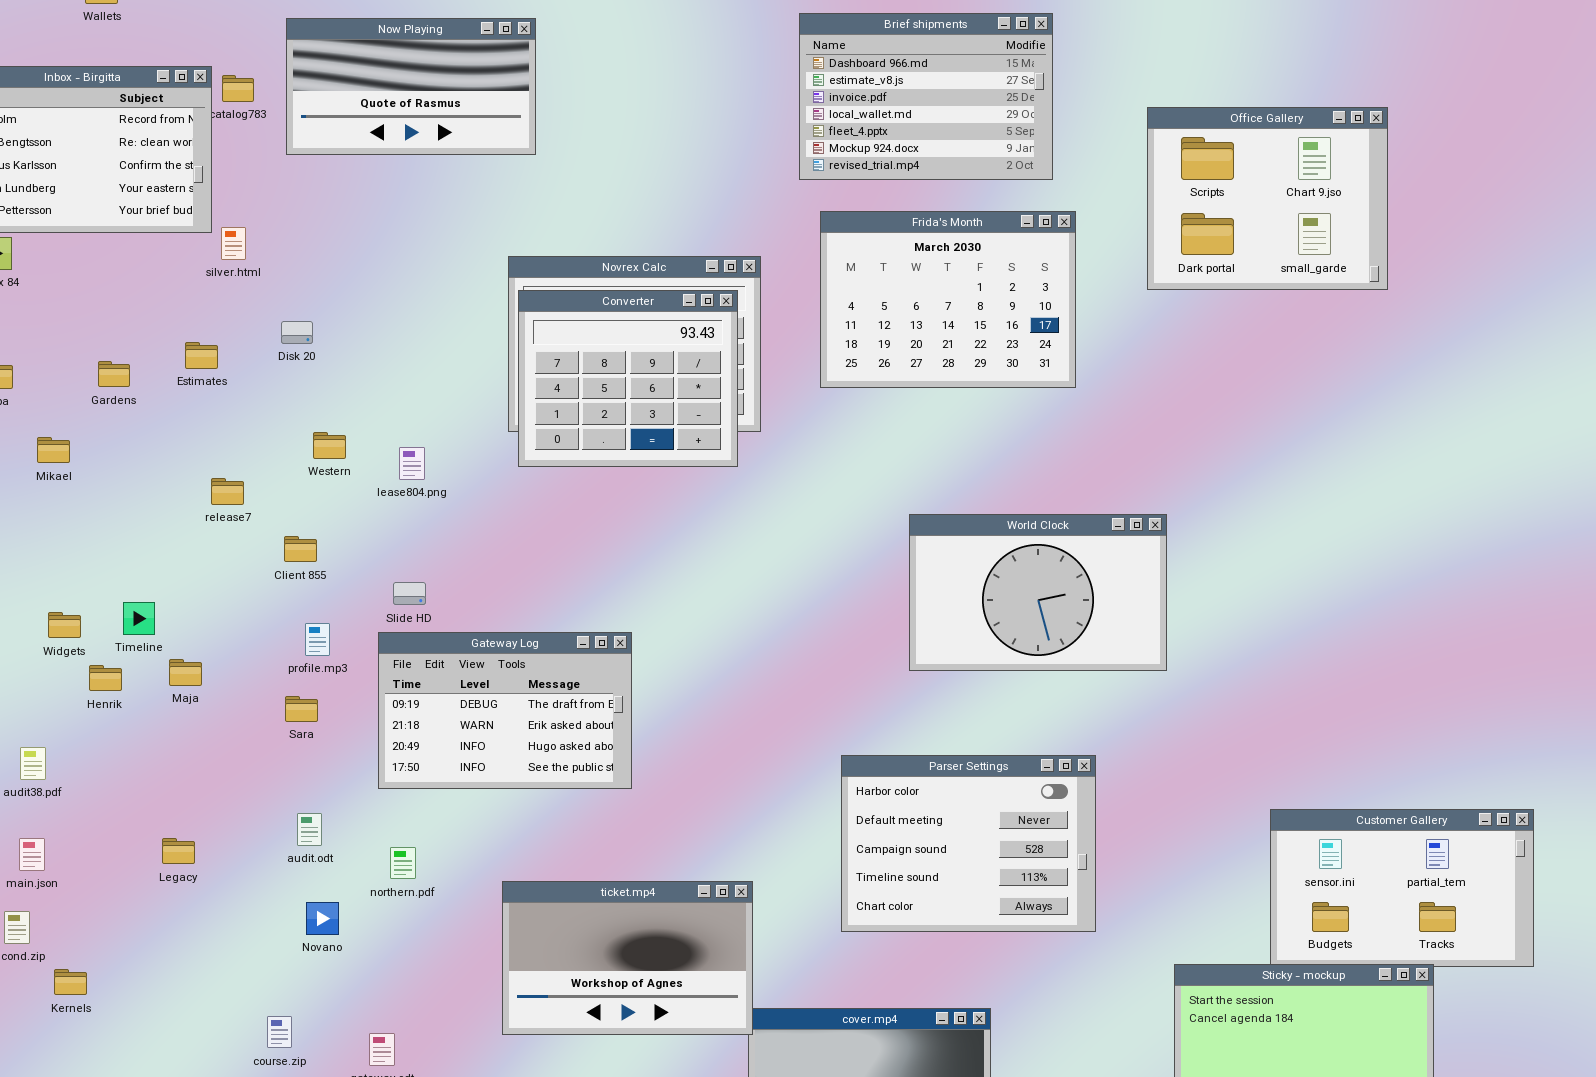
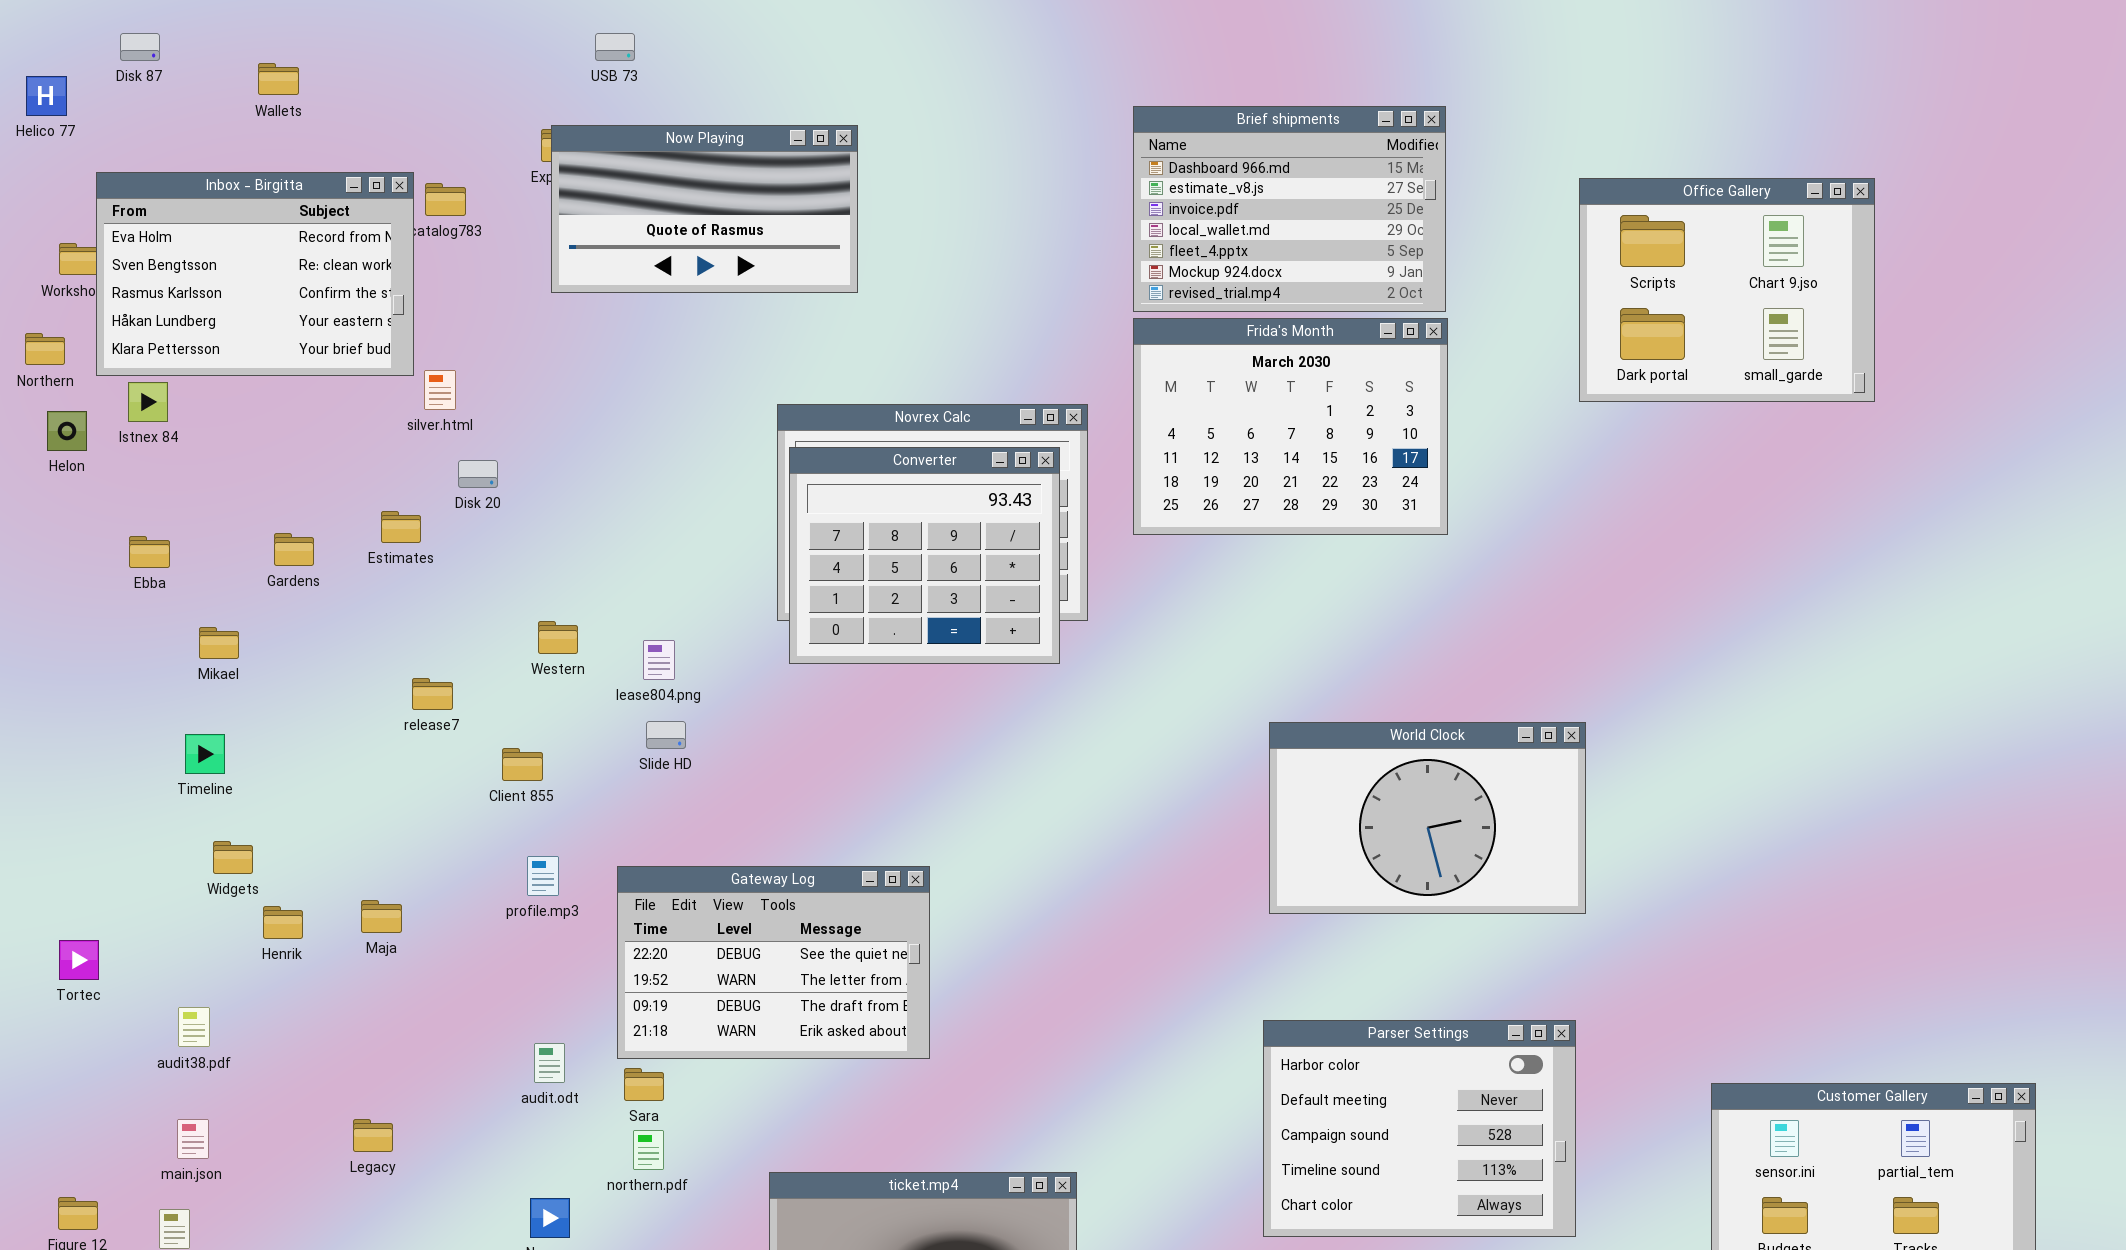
Now Playing: [286,18,536,155] -> [551,125,858,293], moved
Office Gallery: [1147,107,1388,290] -> [1579,178,1875,402], moved
Frida's Month: [820,211,1076,388] -> [1133,318,1448,535], moved
Disk 20: [281,321,313,344] -> [458,460,498,488], moved
Slide HD: [393,582,426,605] -> [646,721,686,749], moved
Timeline: [123,602,155,635] -> [185,734,225,774], moved
Gateway Log: [378,632,632,789] -> [617,866,930,1059], scrolled up 2 rows
Sara: [285,696,318,722] -> [624,1068,664,1101], moved
Parser Settings: [841,755,1096,932] -> [1263,1020,1576,1237], moved
audit.odt: [297,813,322,846] -> [534,1043,565,1083], moved

